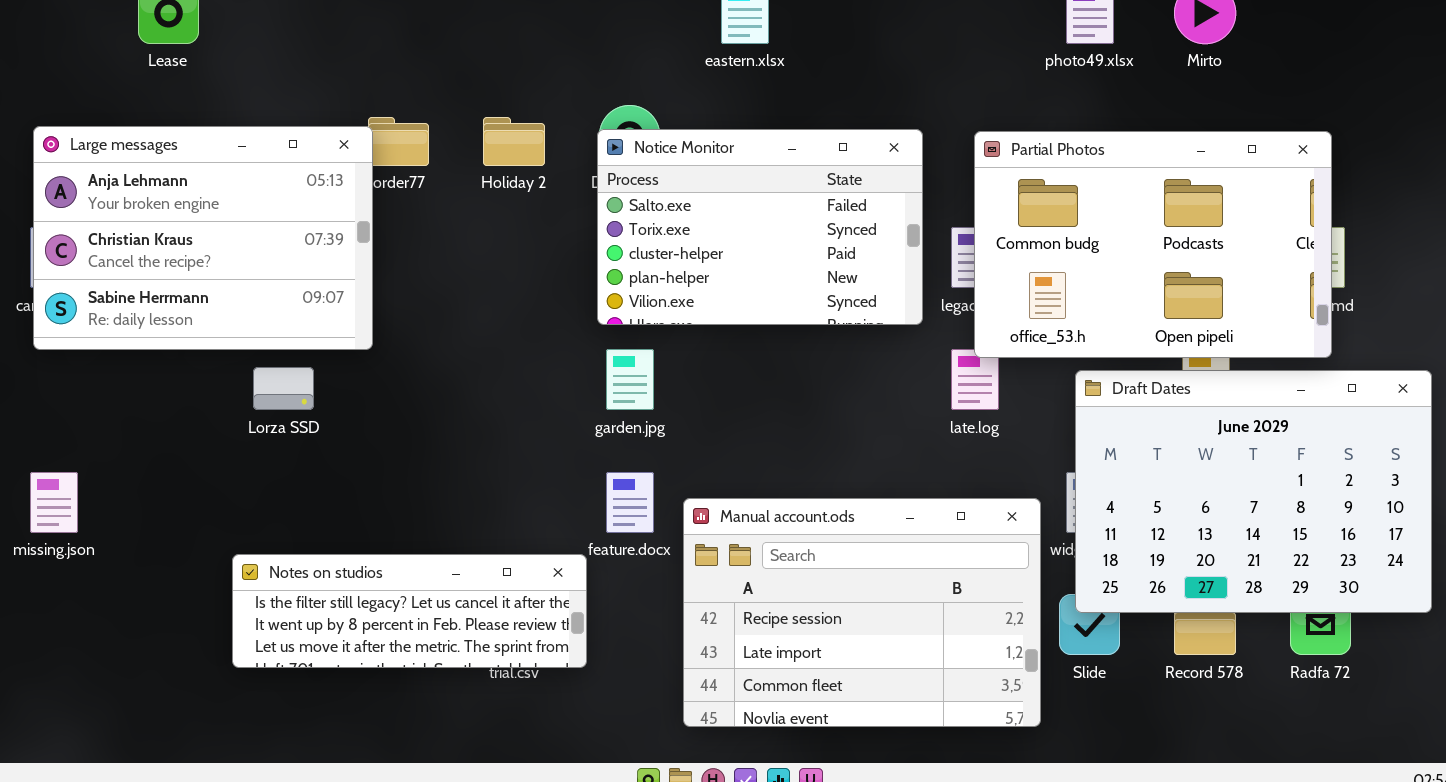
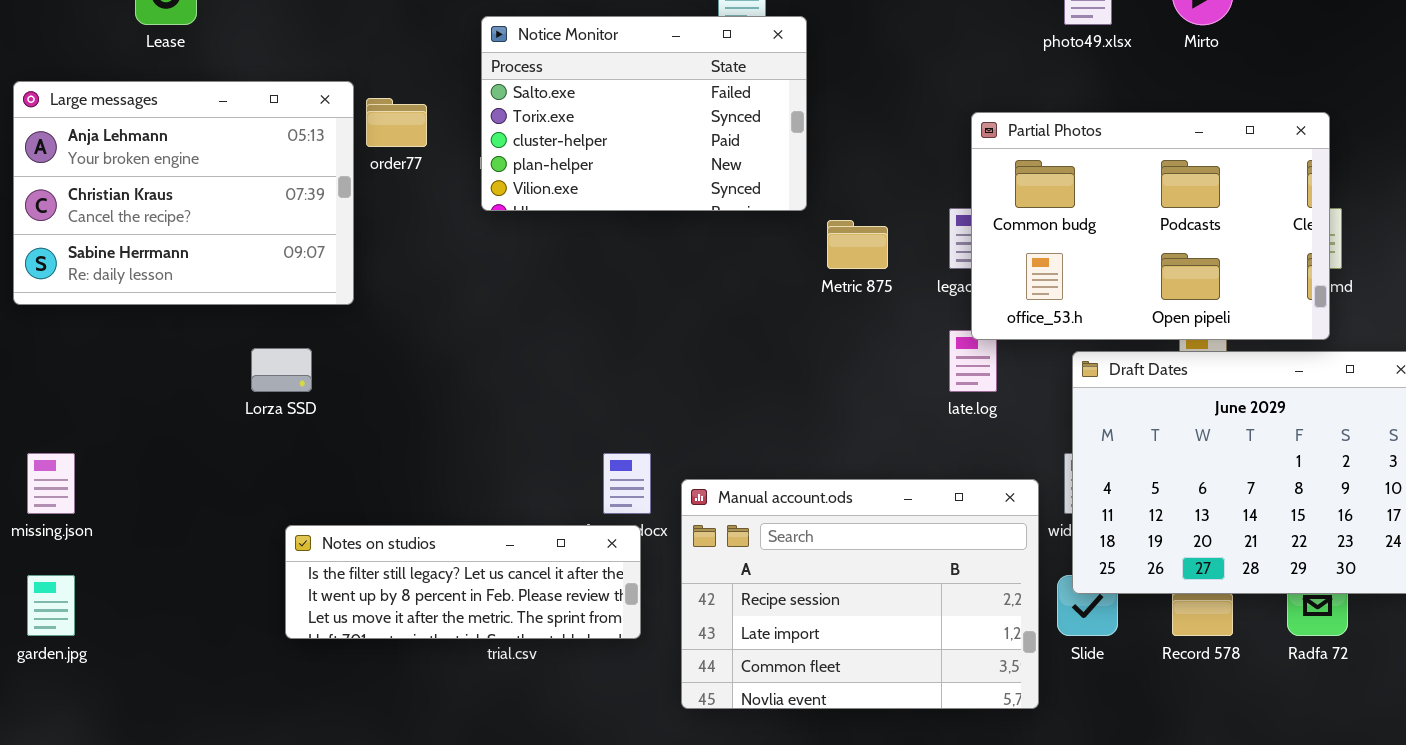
Large messages: [33,126,373,350] -> [13,81,354,305], moved
Notice Monitor: [597,129,923,325] -> [481,16,807,211], moved
garden.jpg: [606,349,654,410] -> [27,575,75,636], moved
Notes on studios: [232,554,587,668] -> [285,525,641,639], moved

